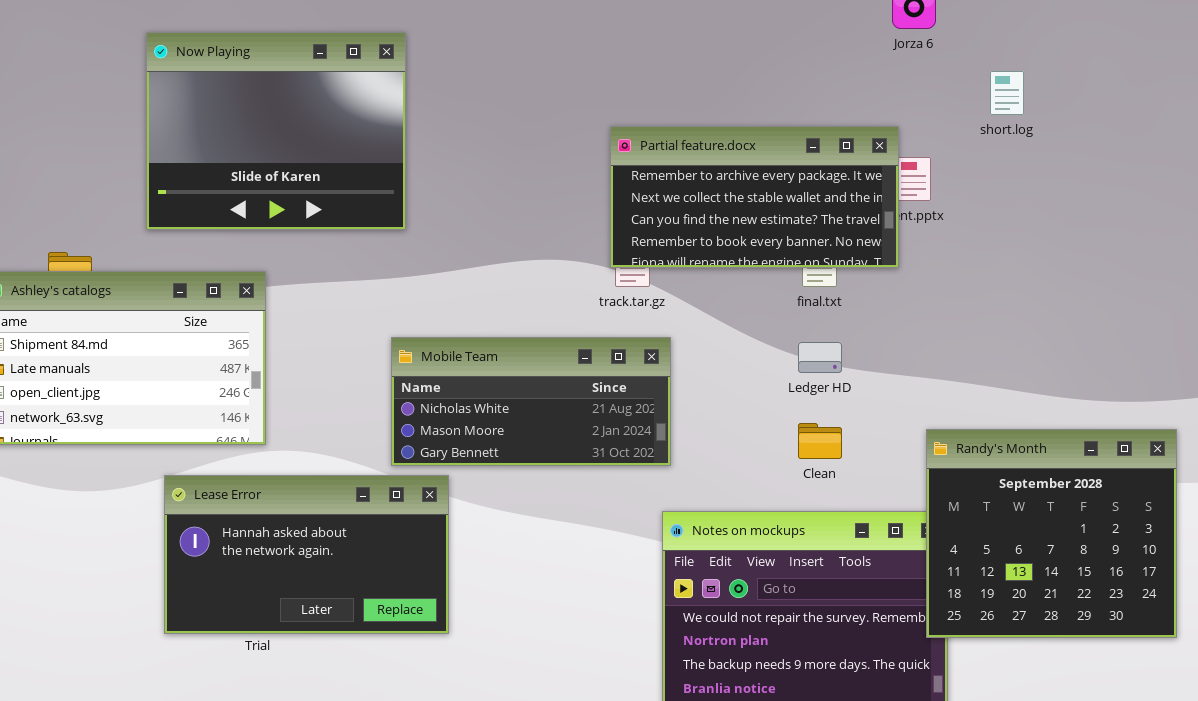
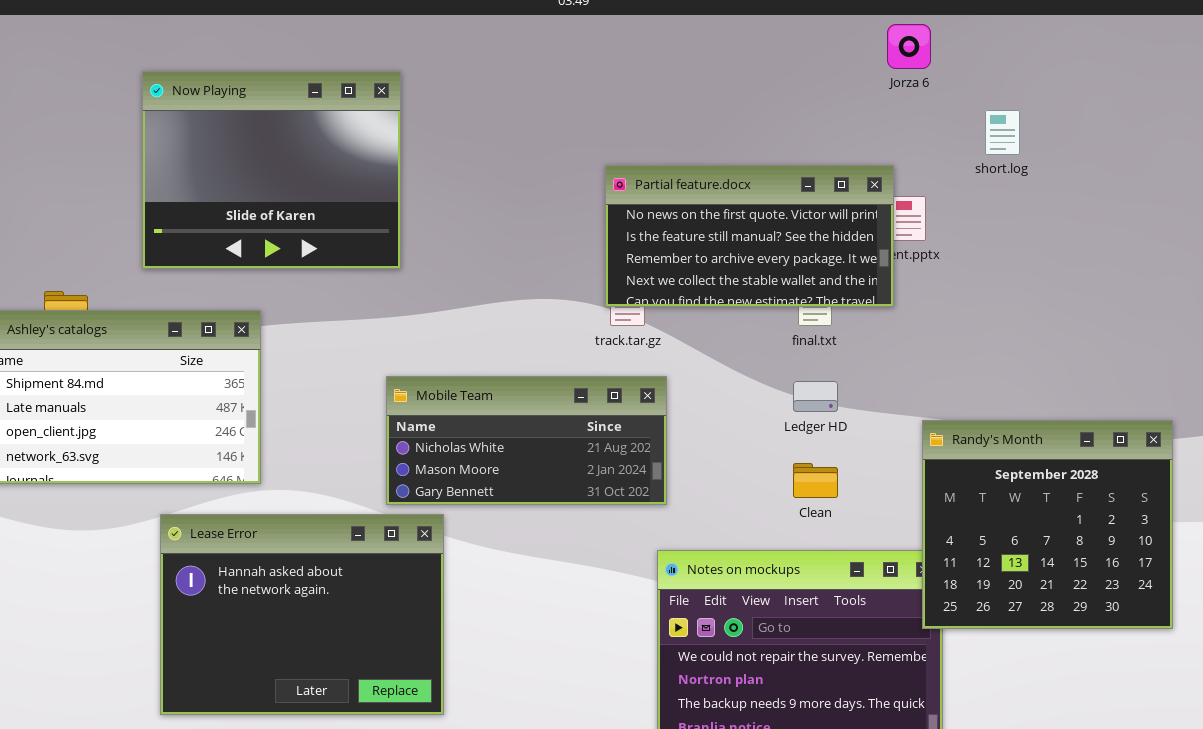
Partial feature.docx: [610,126,899,268] -> [605,165,894,307], scrolled up 2 rows
Randy's Month: [926,429,1177,638] -> [922,420,1173,629], moved
Lease Error: [164,475,449,634] -> [160,514,444,715], resized

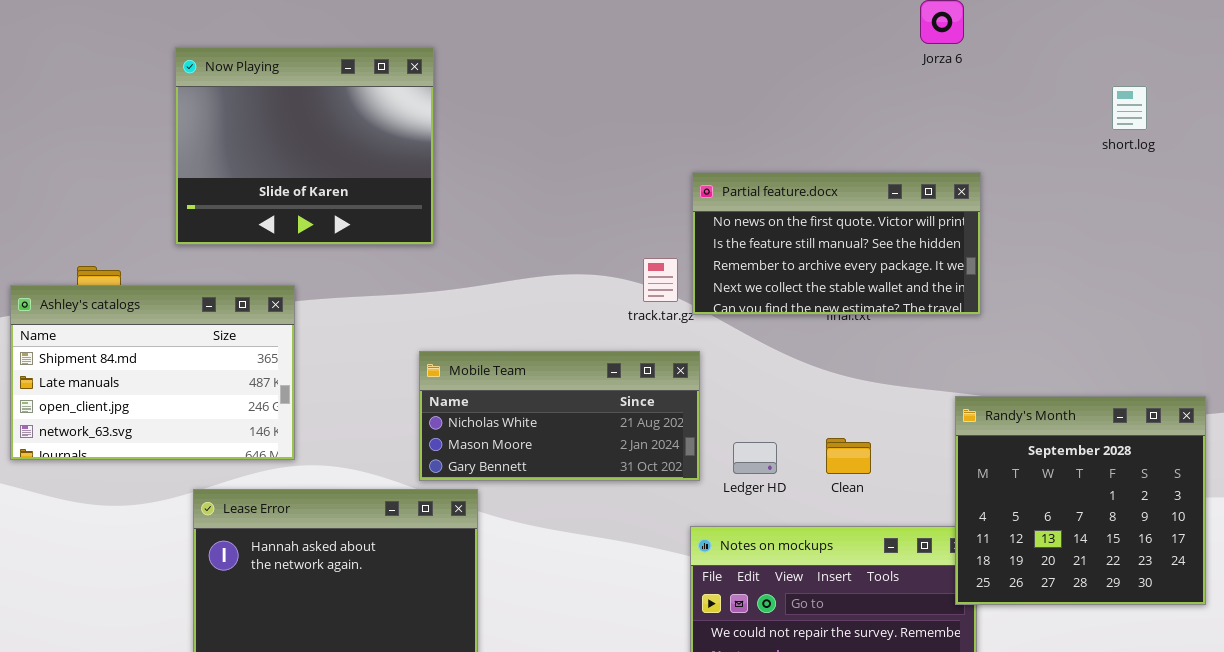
short.log: [985,110,1020,155] -> [1112,86,1147,130], moved
Partial feature.docx: [605,165,894,307] -> [692,172,981,315], moved
Ledger HD: [793,381,838,412] -> [733,442,777,474], moved

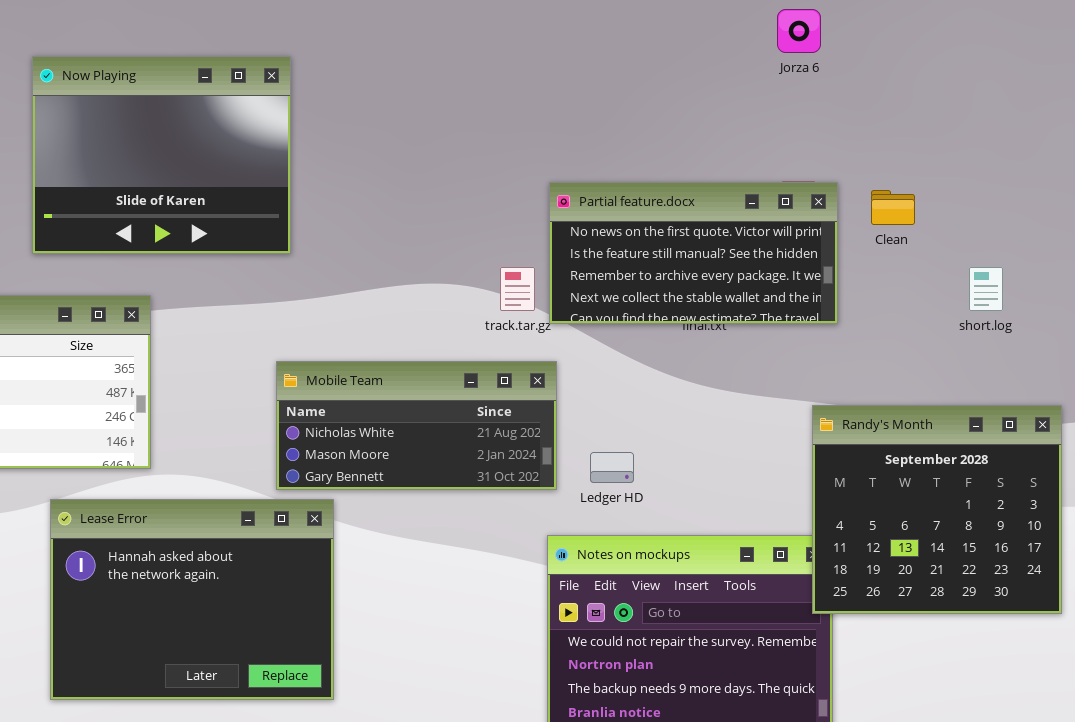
short.log: [1112,86,1147,130] -> [969,267,1003,311], moved
Clean: [826,438,871,474] -> [871,190,915,225], moved

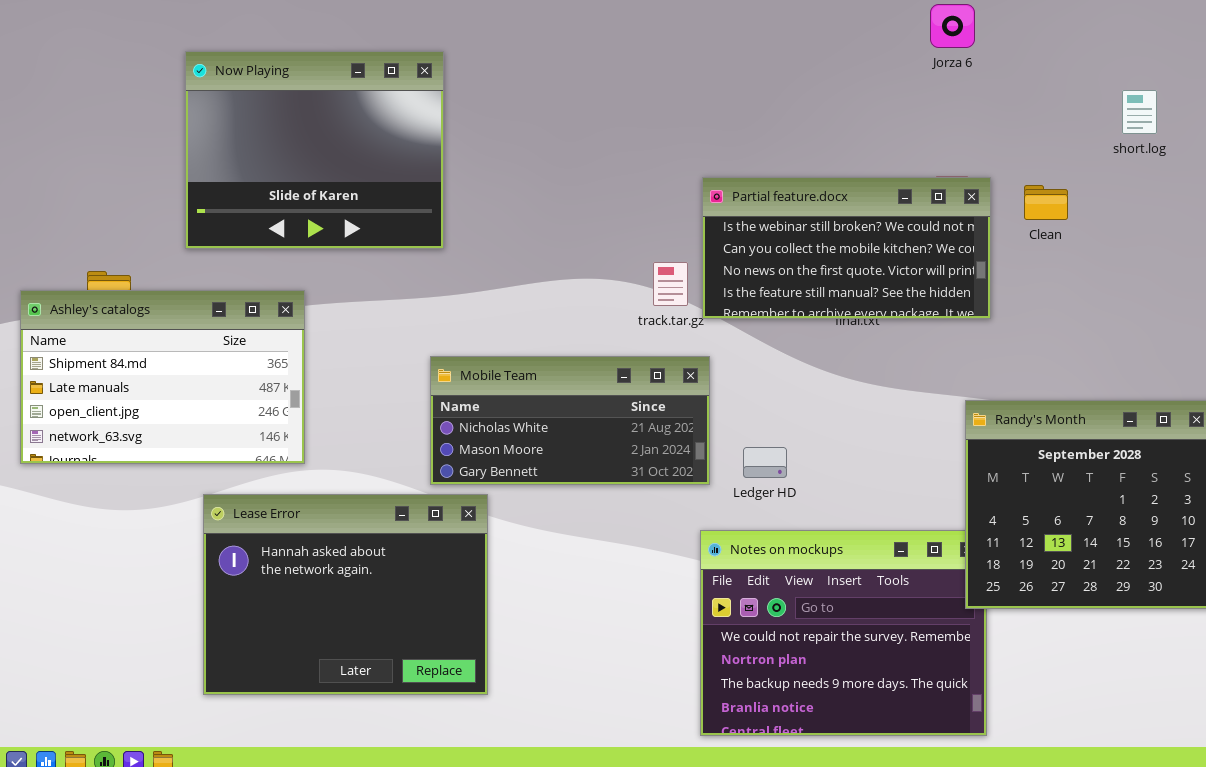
Partial feature.docx: [549,182,838,324] -> [702,177,991,319], scrolled up 2 rows
short.log: [969,267,1003,311] -> [1122,90,1157,134], moved

